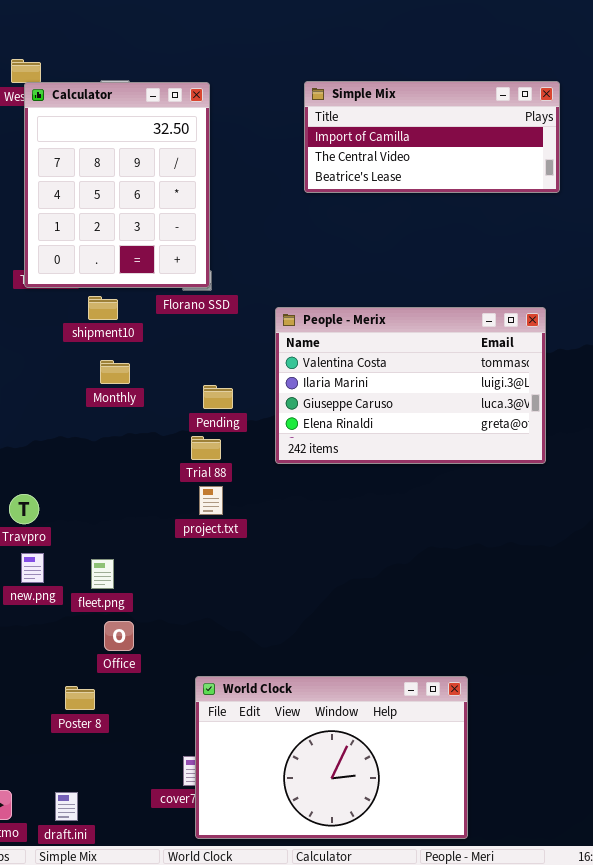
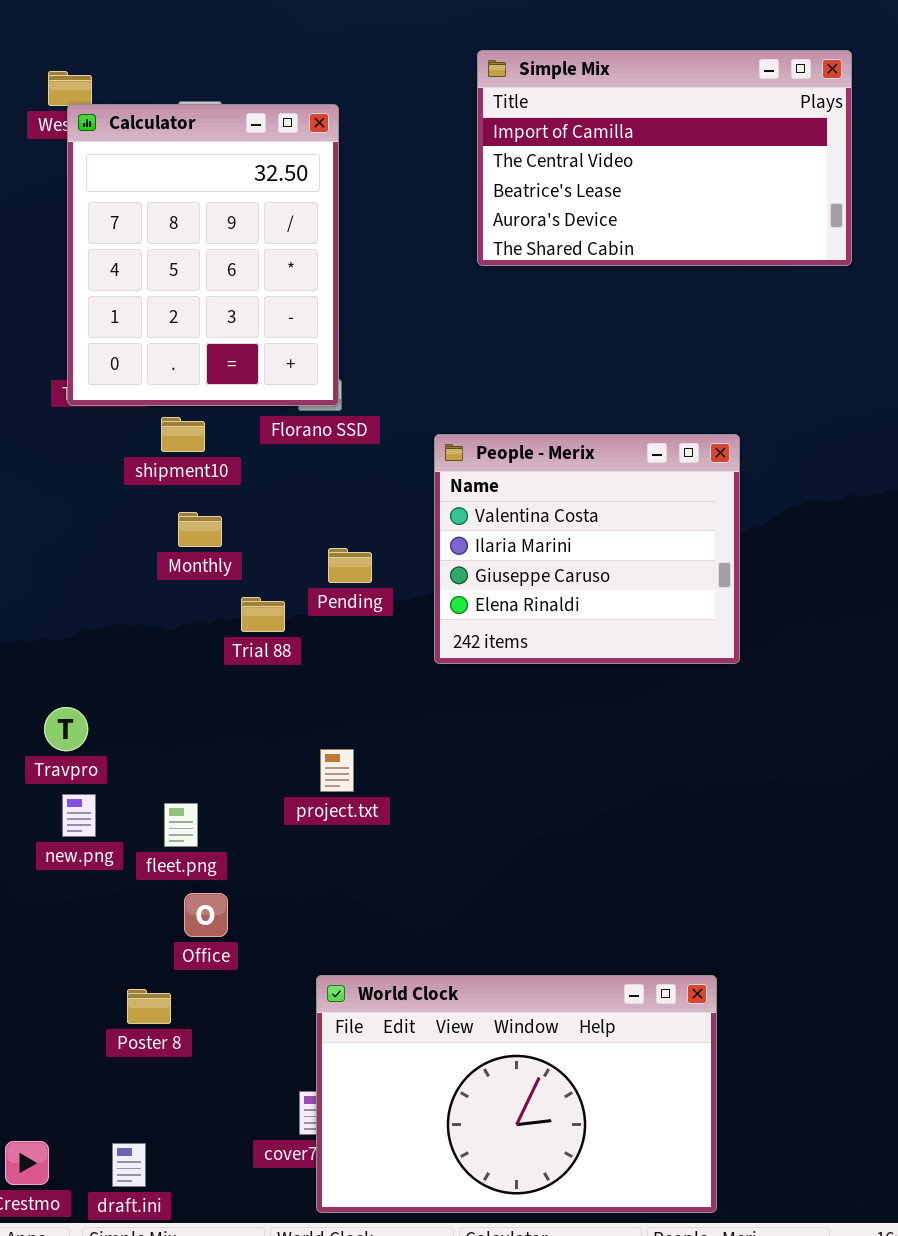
Simple Mix: [304,81,560,193] -> [477,50,852,266], resized
People - Merix: [275,307,546,464] -> [434,434,740,664], resized
Trial 88: [191,436,221,460] -> [241,597,285,632], moved
project.txt: [199,486,223,515] -> [320,749,354,792], moved

